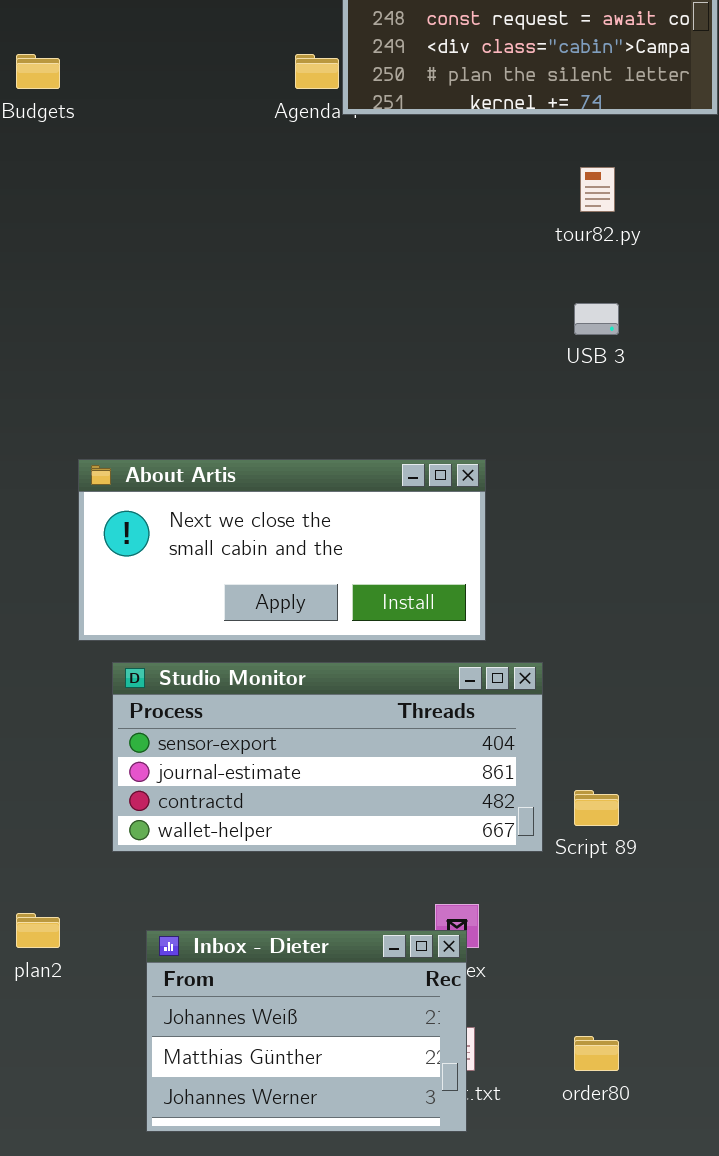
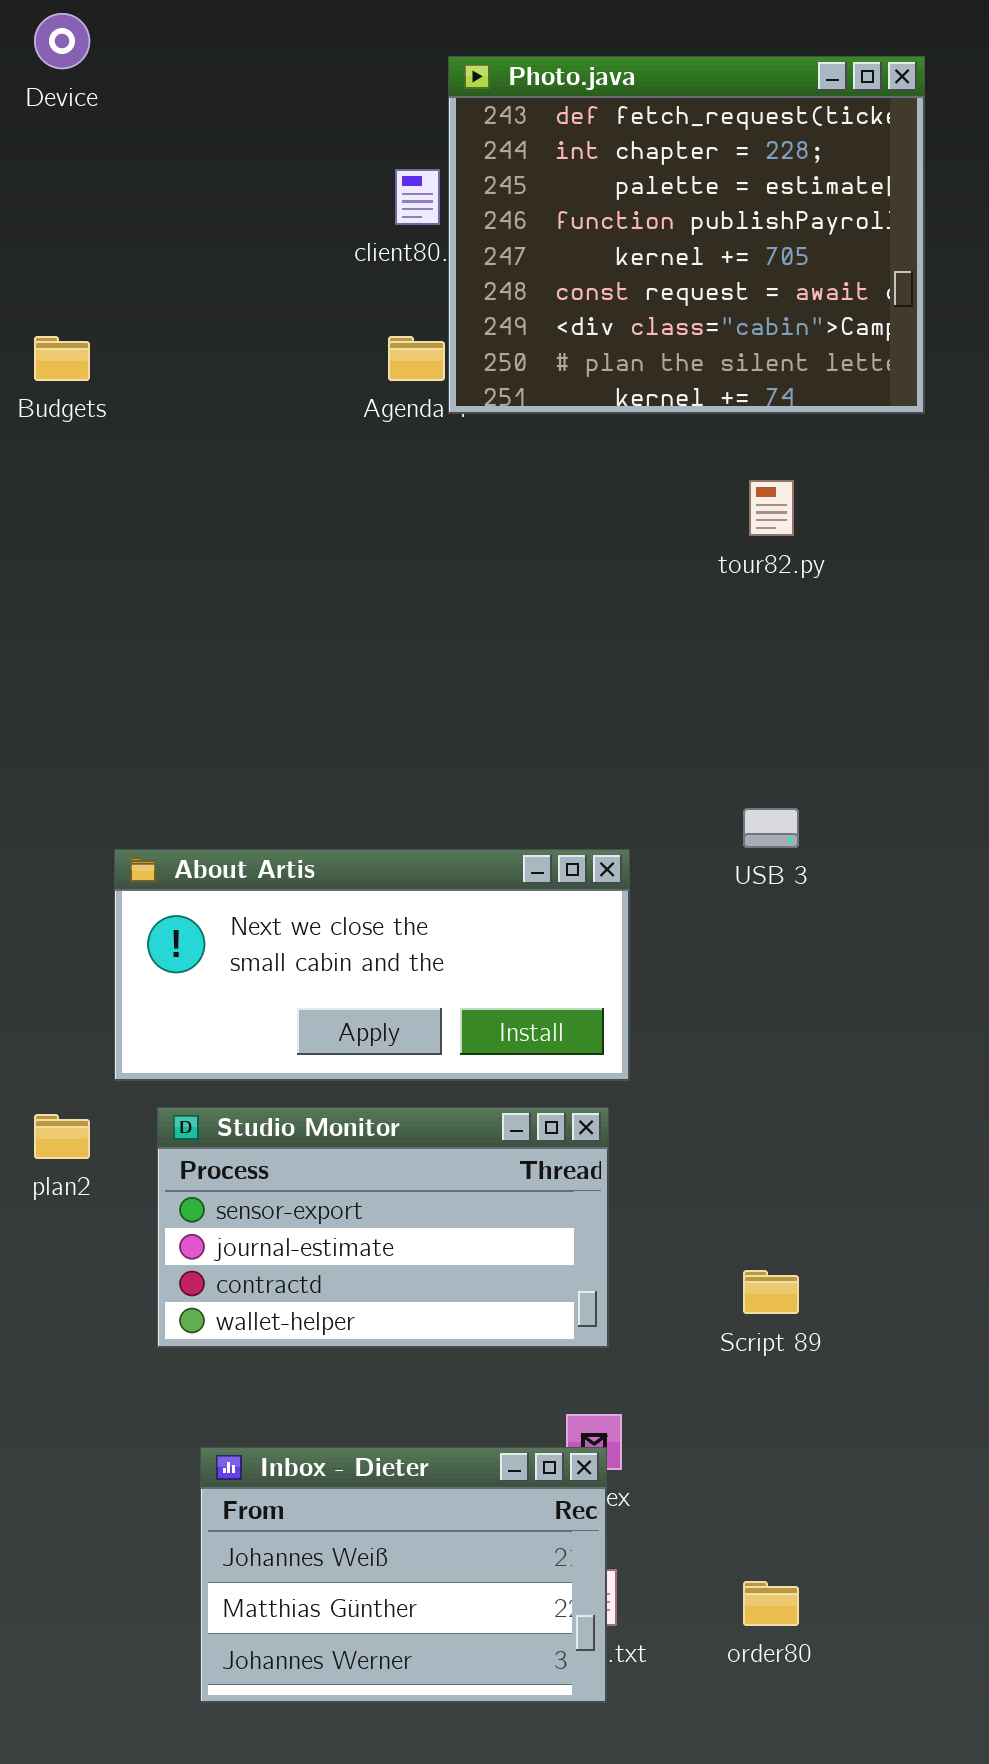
USB 3: [574,303,619,335] -> [743,808,799,848], moved
Studio Monitor: [112,662,543,852] -> [157,1107,609,1348], resized
plan2: [16,913,60,948] -> [34,1114,90,1159], moved

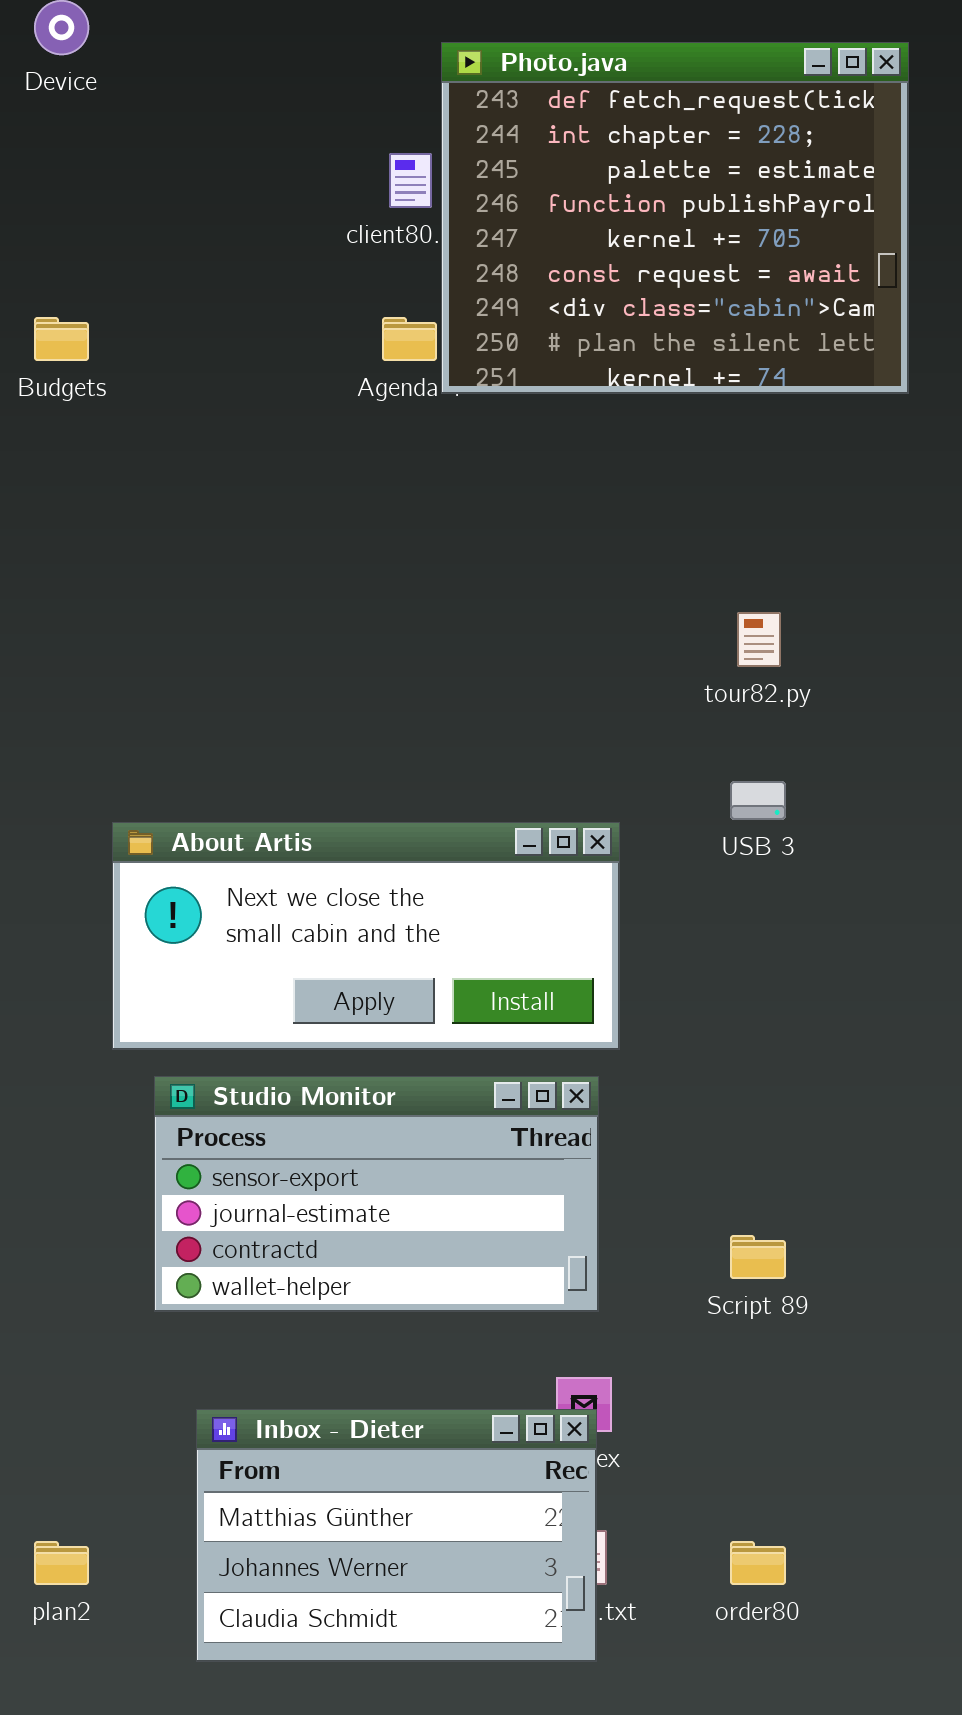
tour82.py: [749,480,794,536] -> [737,612,781,667], moved
plan2: [34,1114,90,1159] -> [34,1541,89,1585], moved
Inbox - Dieter: [200,1447,607,1703] -> [196,1409,597,1662], scrolled down 1 row

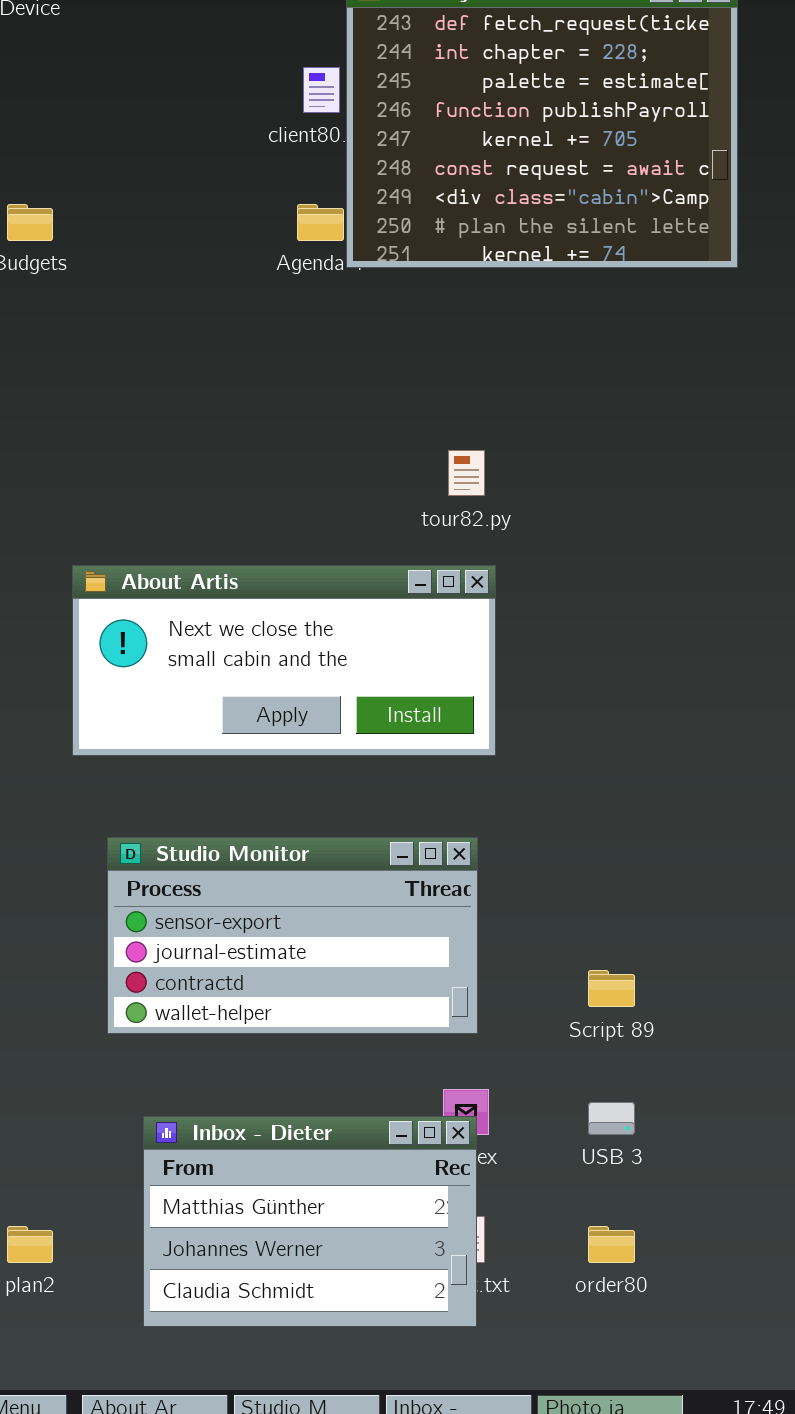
tour82.py: [737,612,781,667] -> [448,450,485,496], moved
USB 3: [730,781,786,820] -> [588,1102,635,1135], moved
About Artis: [112,822,620,1050] -> [72,565,496,756], moved

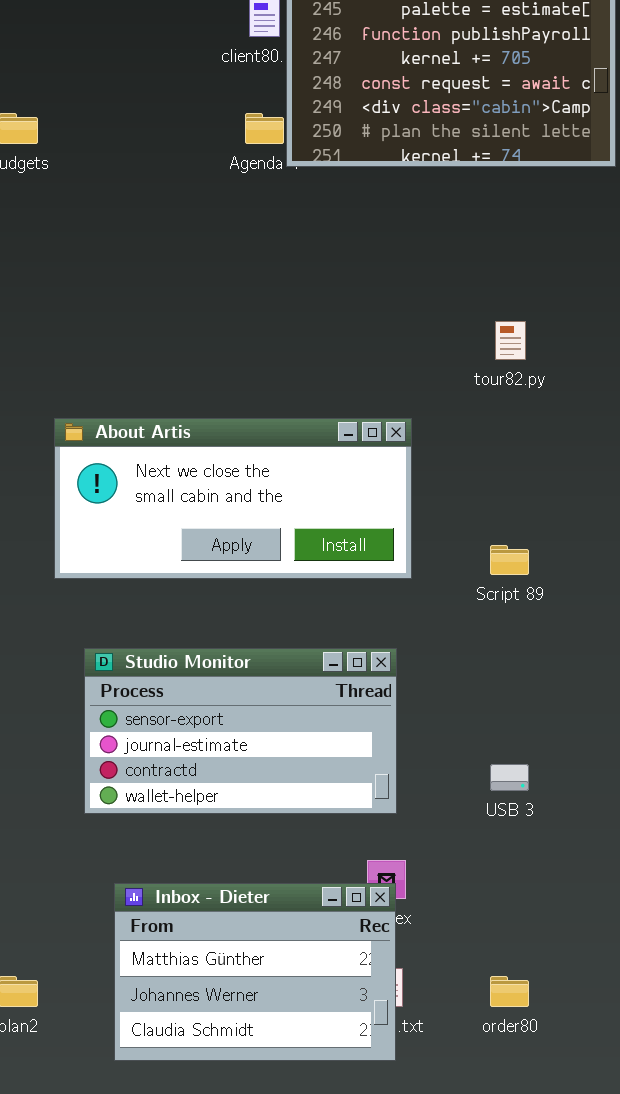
tour82.py: [448,450,485,496] -> [495,321,526,360], moved
Script 89: [588,970,635,1007] -> [490,545,529,575], moved
USB 3: [588,1102,635,1135] -> [490,764,529,791], moved

